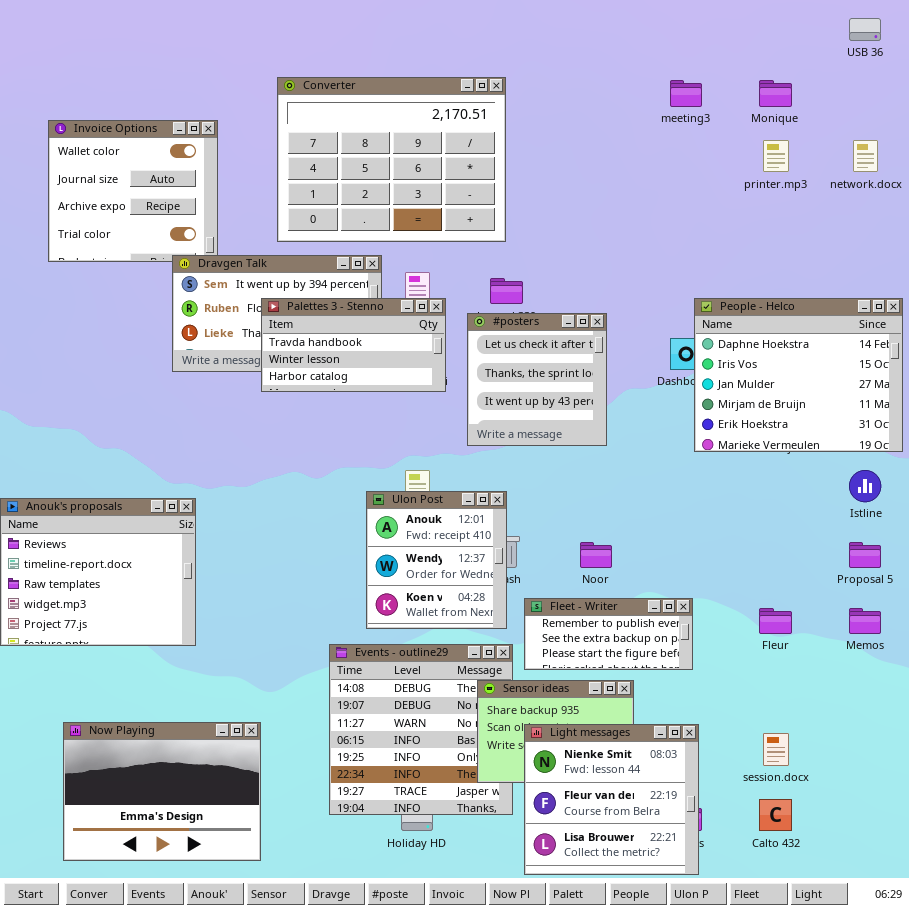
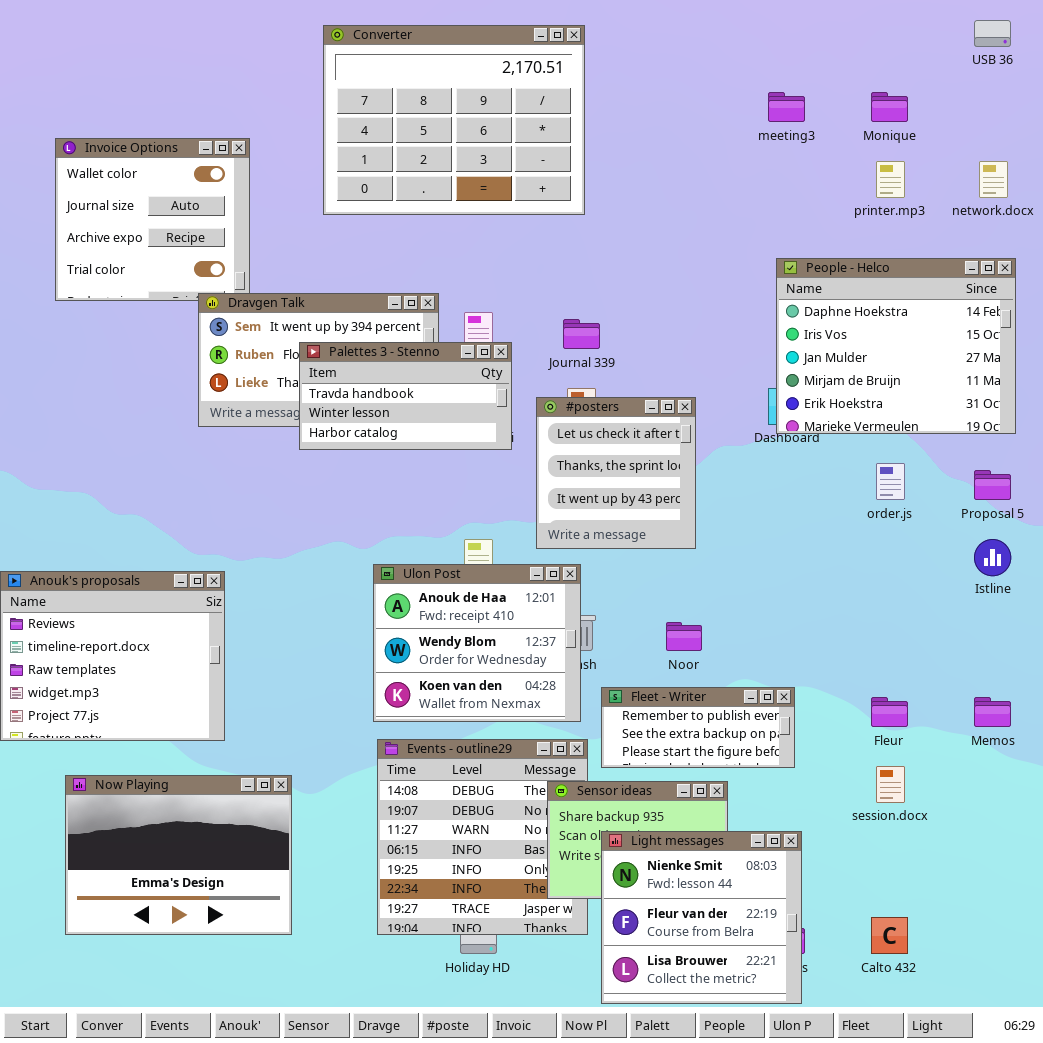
Converter: [277,77,506,242] -> [323,25,585,215], moved
People - Helco: [694,298,903,452] -> [776,258,1016,434], moved
#posters: [467,313,607,446] -> [536,397,696,549], moved
Ulon Post: [366,491,507,629] -> [373,564,581,722], resized
Proposal 5: [849,542,881,568] -> [974,470,1011,500], moved
Now Playing: [63,722,261,861] -> [65,775,292,935], moved
session.docx: [763,733,789,766] -> [876,766,905,803], moved

